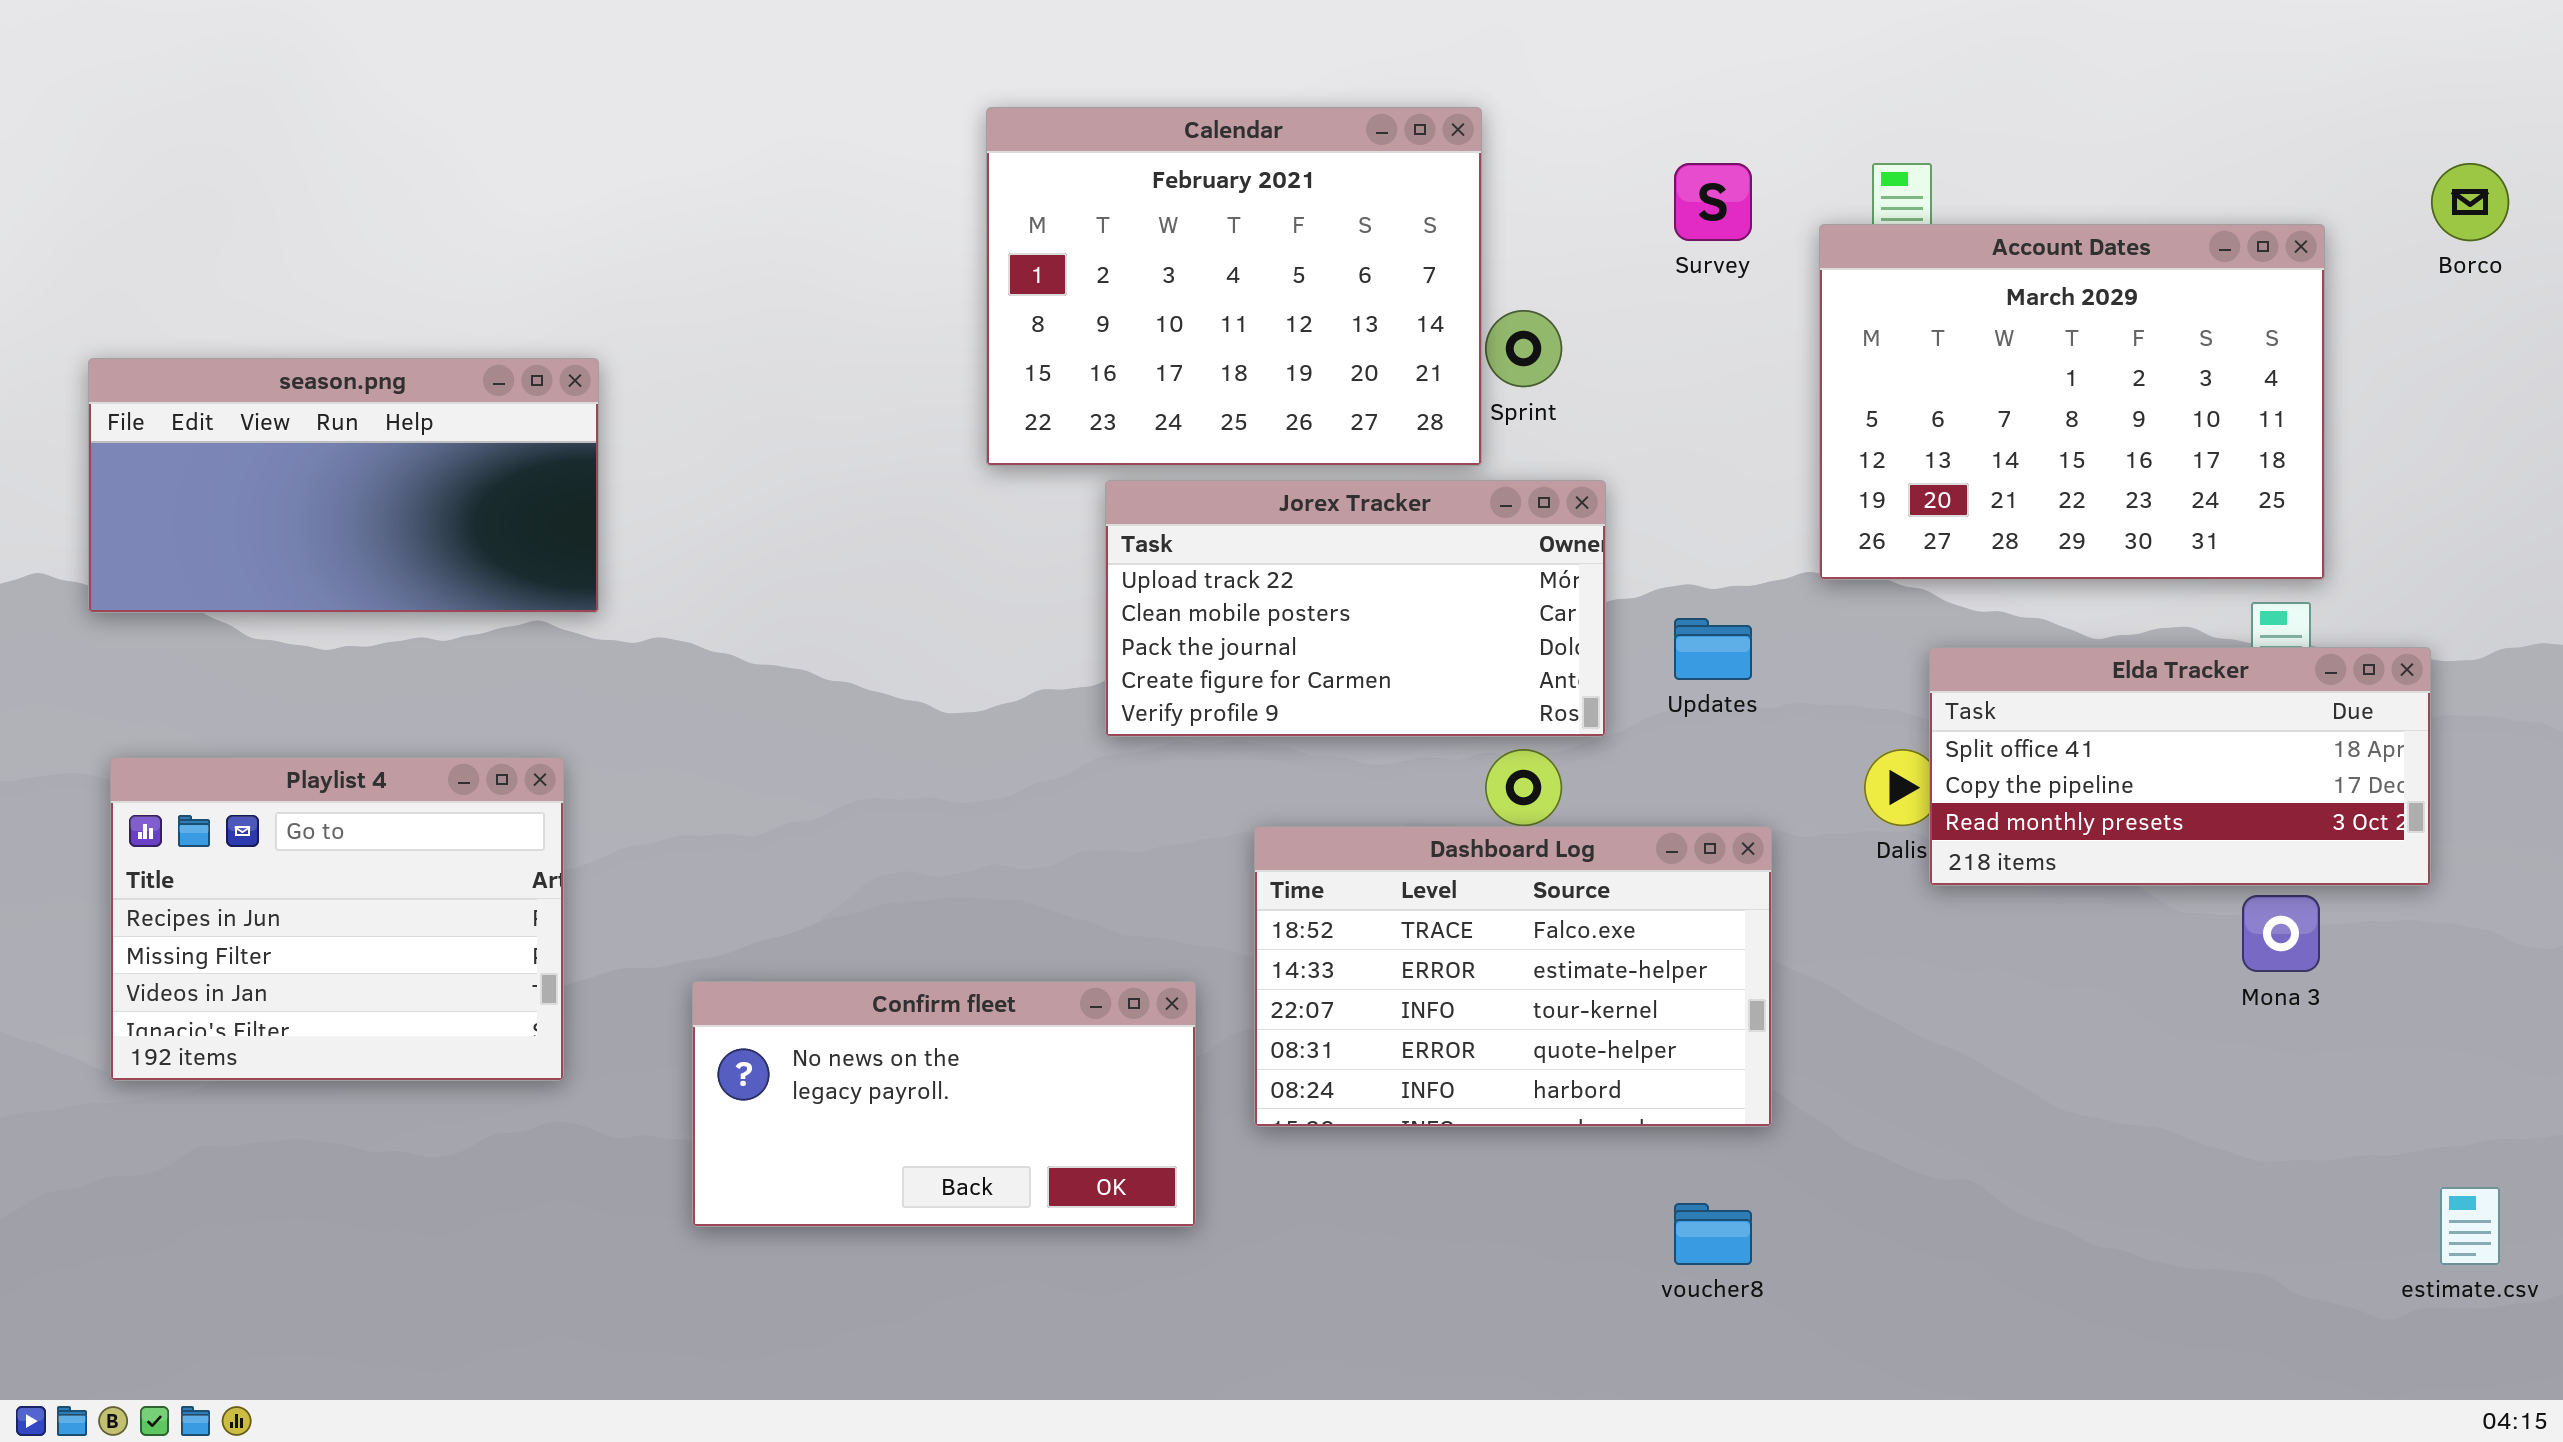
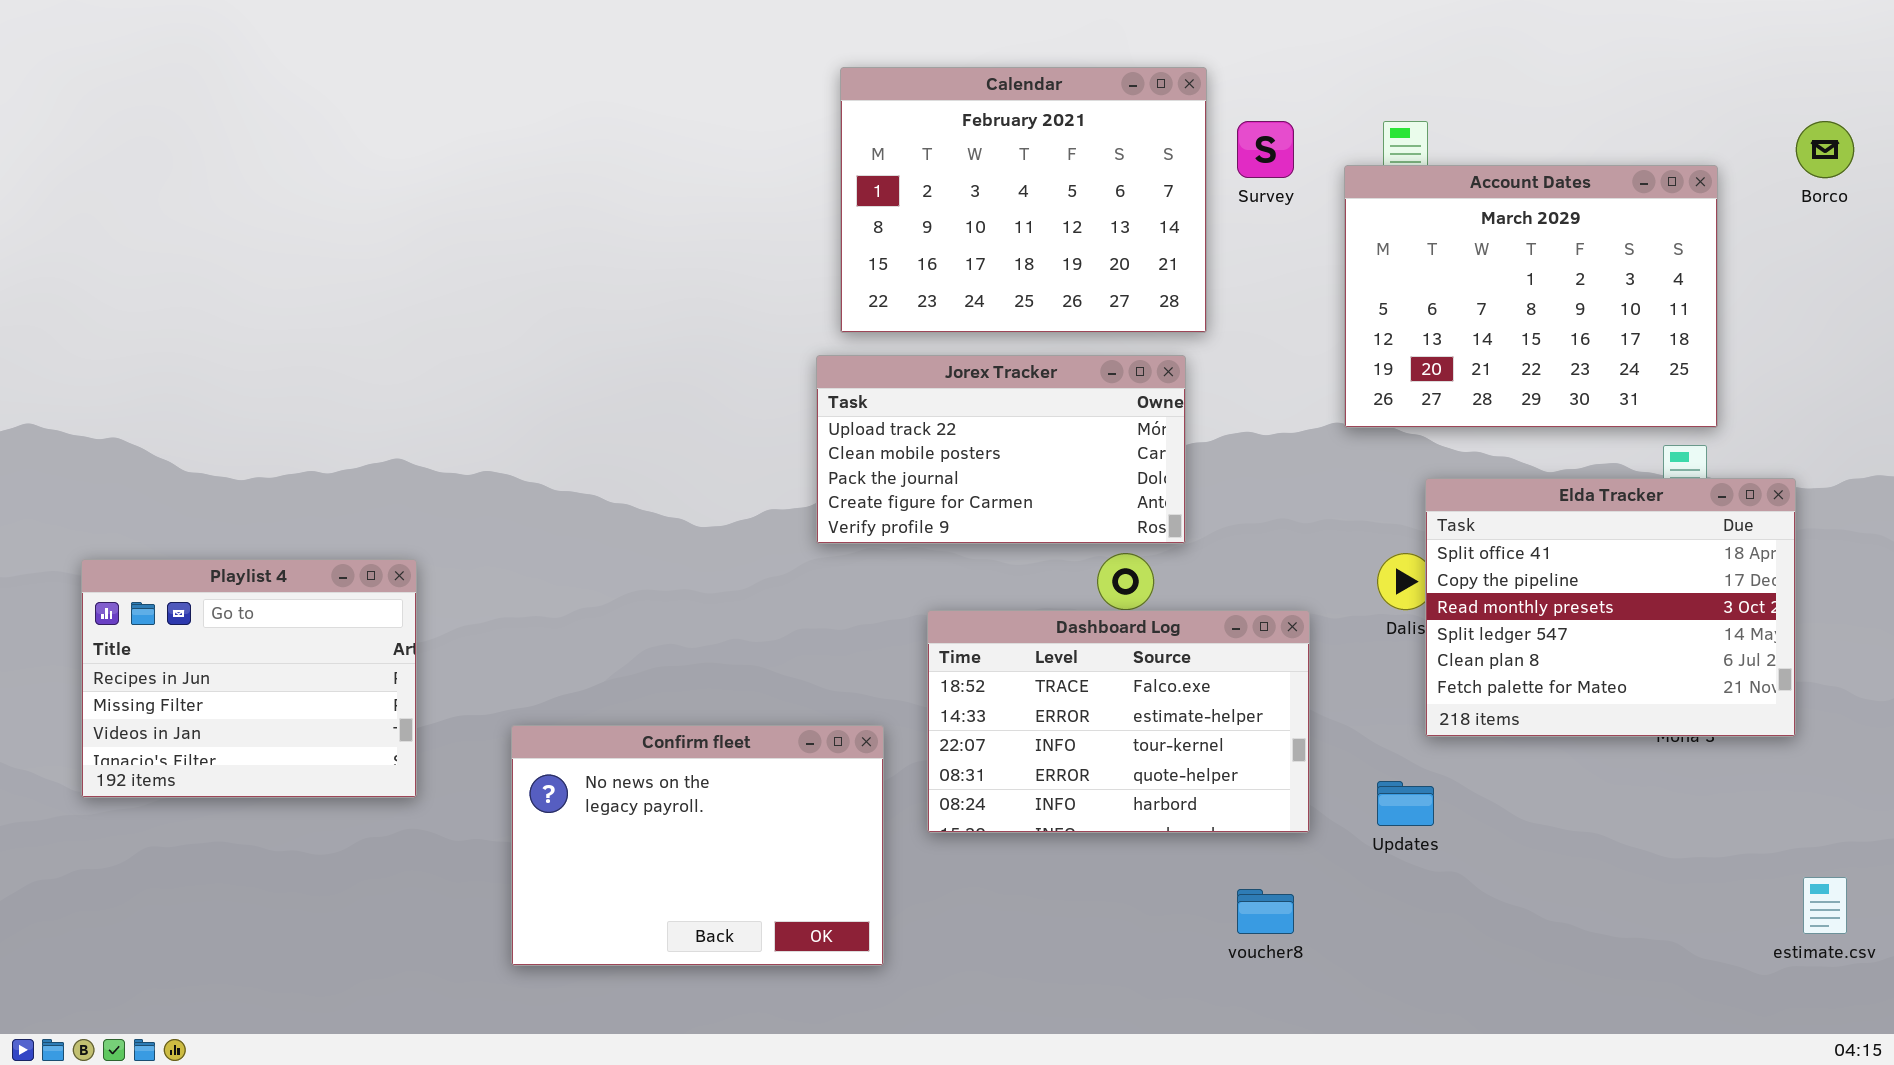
Calendar: [986,107,1482,466] -> [840,67,1207,333], moved
season.png: [88,358,599,613] -> none, closed
Updates: [1674,618,1752,680] -> [1377,781,1434,826], moved
Elda Tracker: [1929,647,2431,886] -> [1425,478,1796,737], resized
Confirm fleet: [692,981,1196,1227] -> [511,725,884,966], resized

